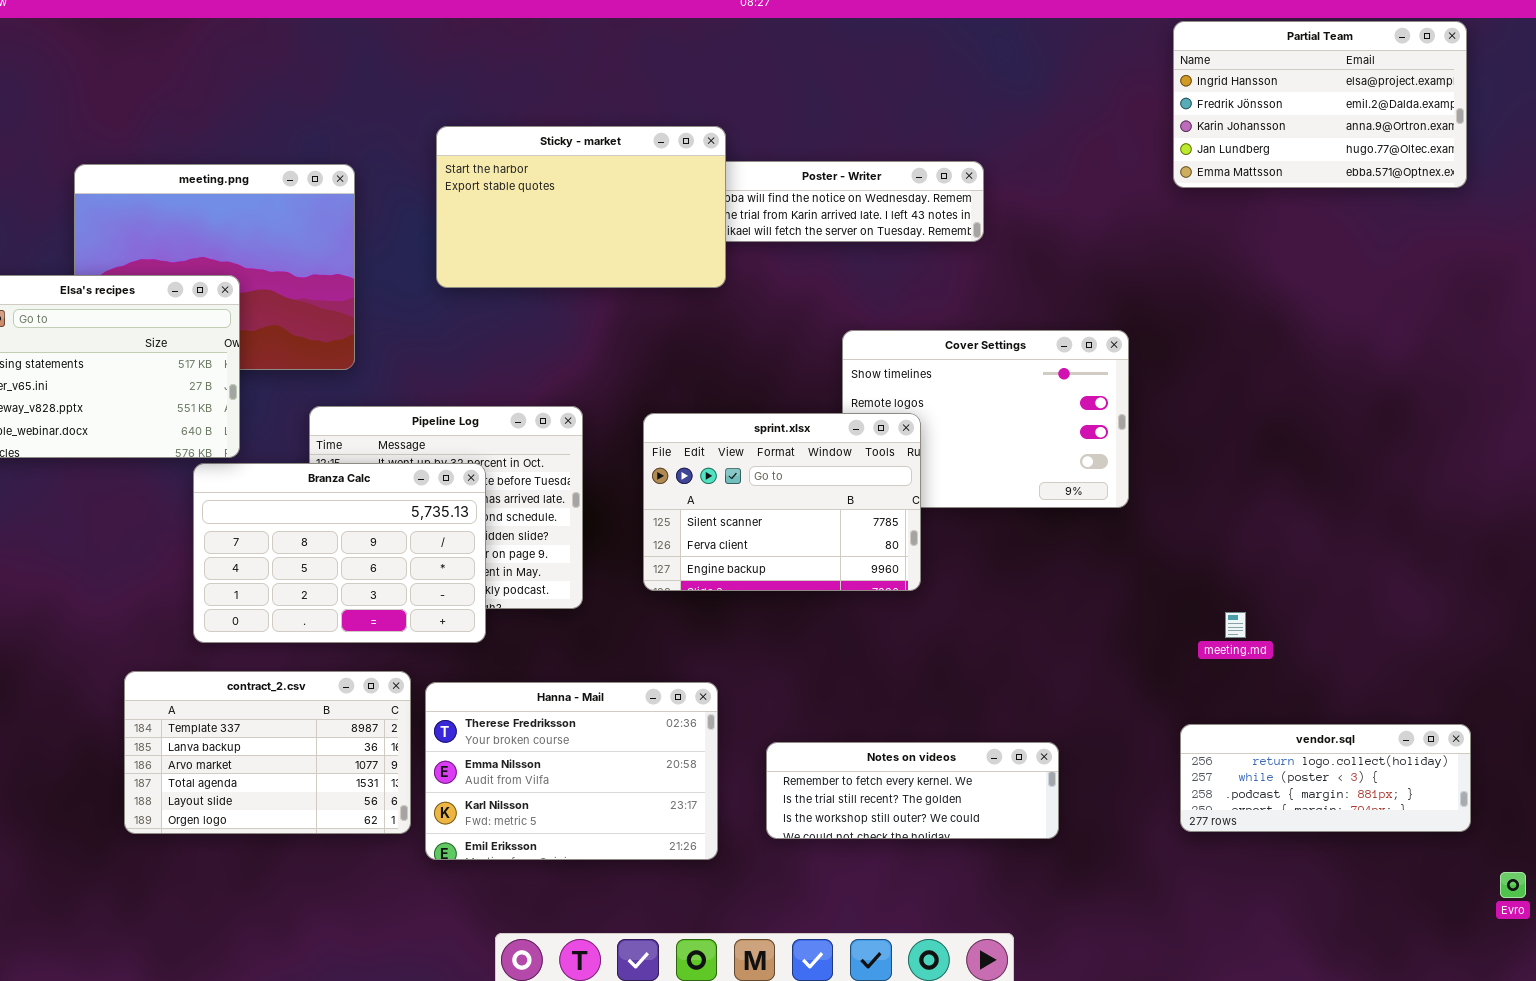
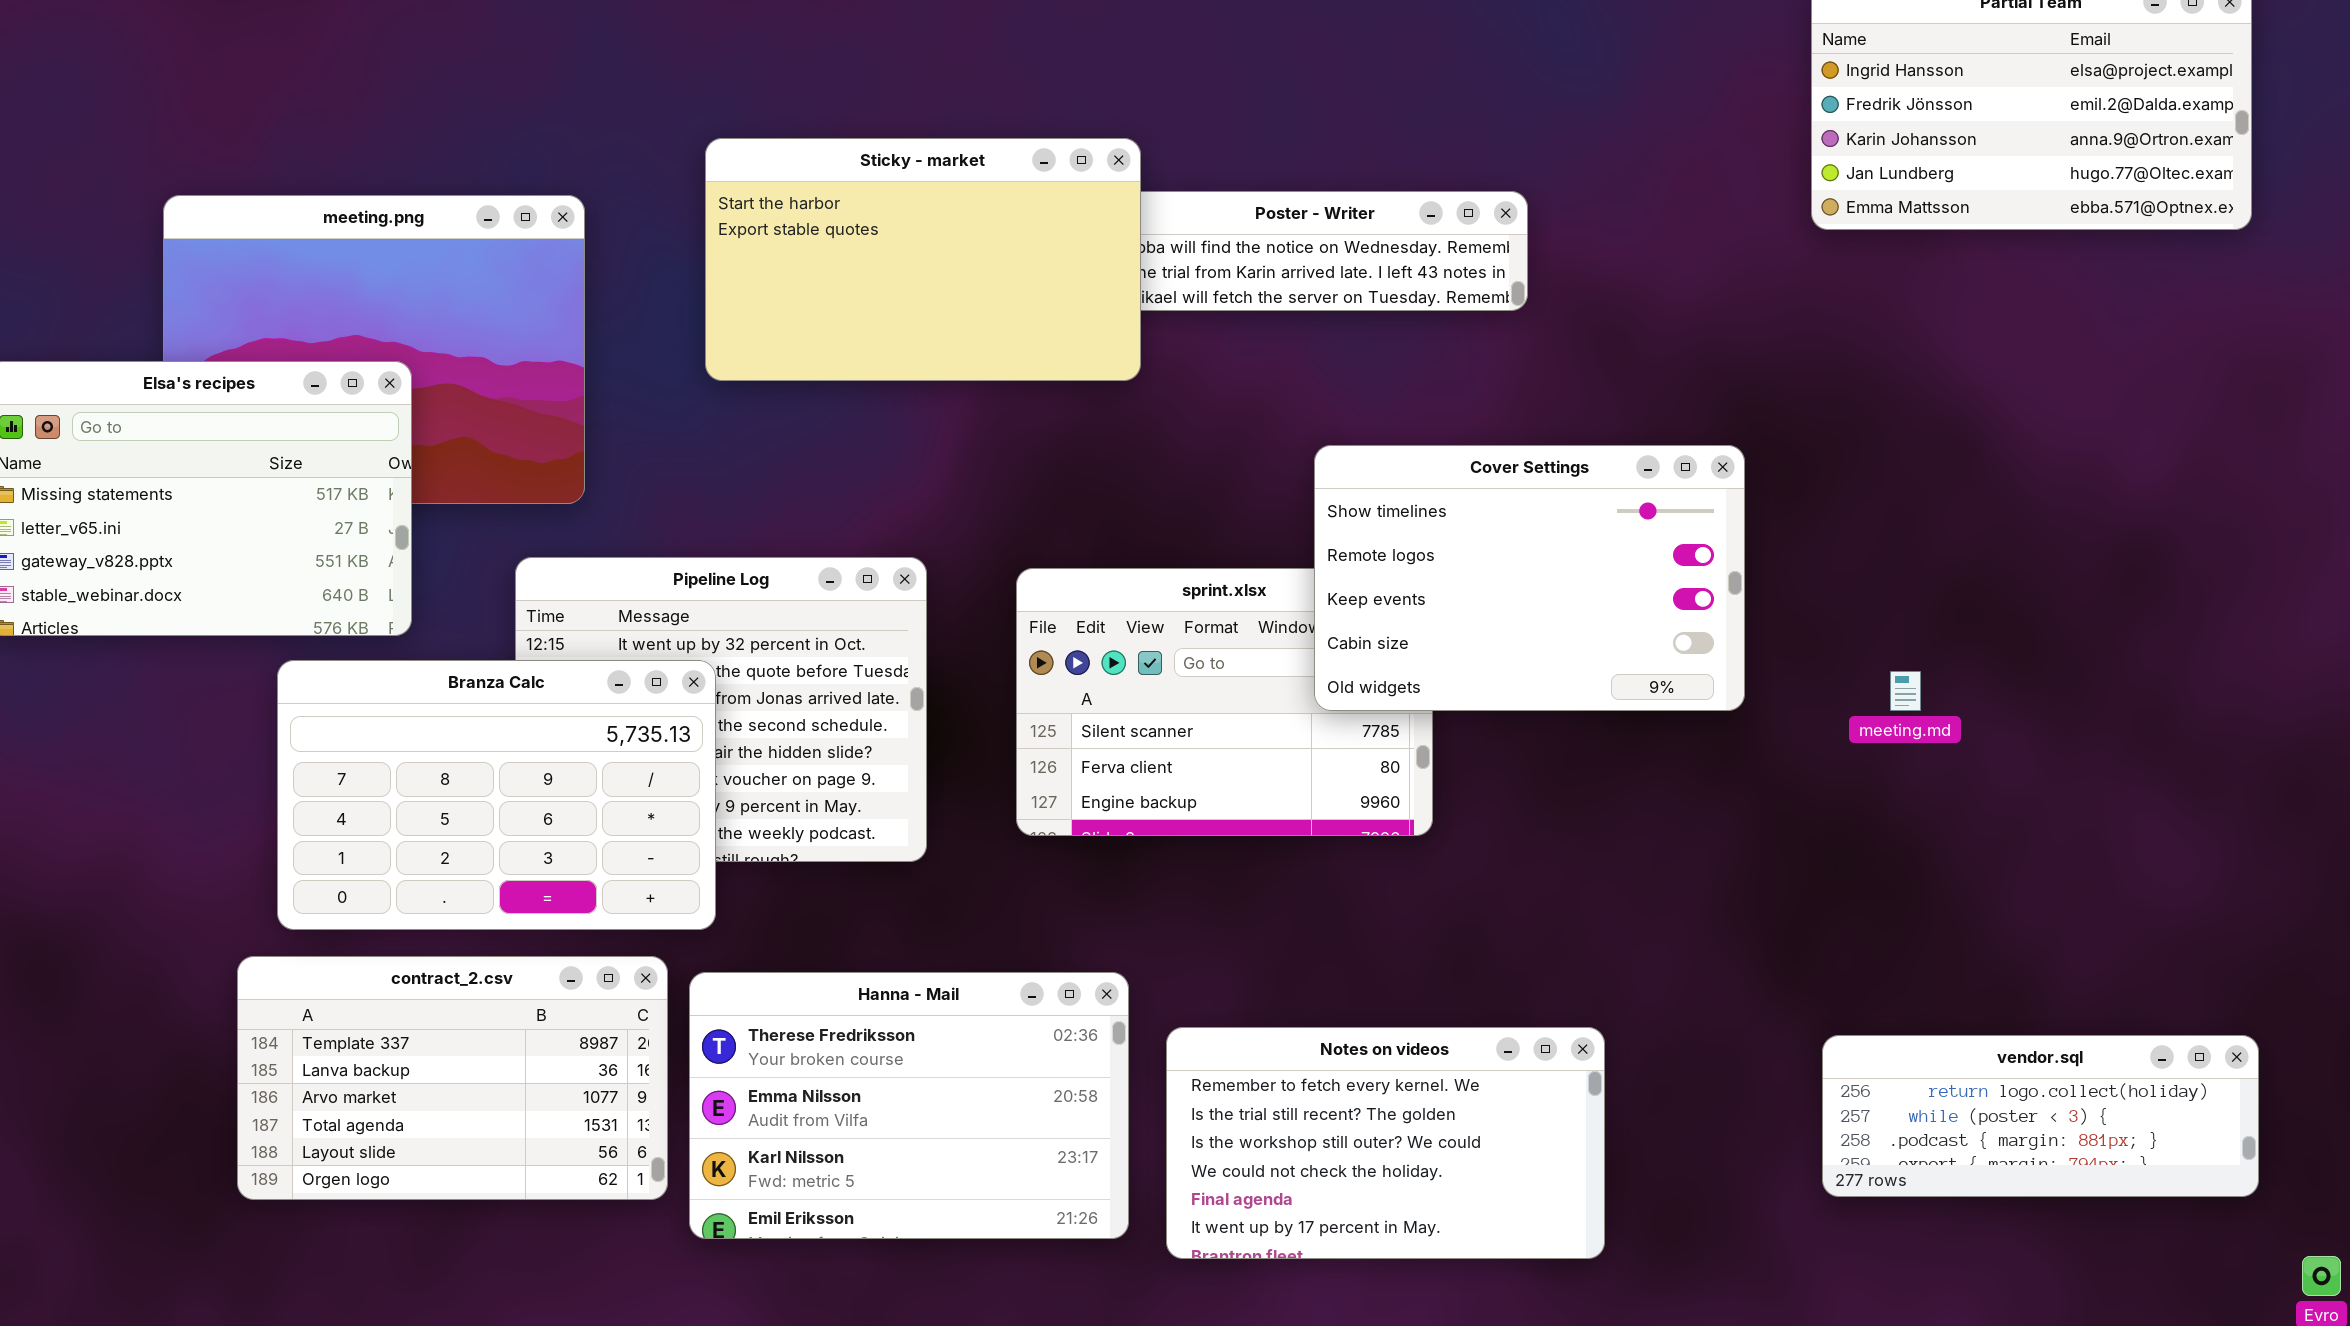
Cover Settings: [842,330,1129,508] -> [1314,445,1745,711], raised
Branza Calc: [193,463,486,643] -> [277,660,716,930], moved
meeting.md: [1225,612,1246,638] -> [1890,671,1921,711], moved
Notes on videos: [766,742,1059,839] -> [1166,1027,1605,1259], moved, resized

